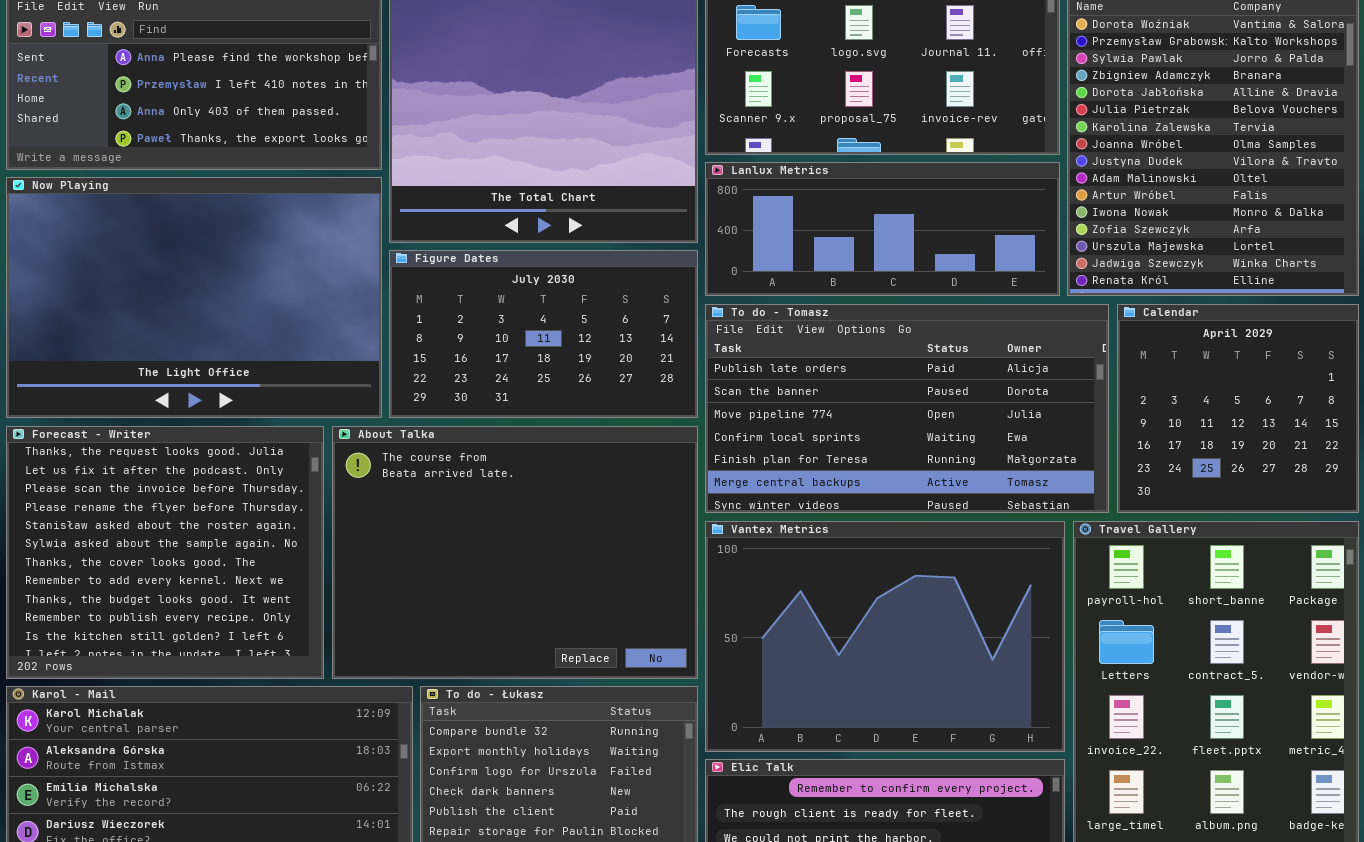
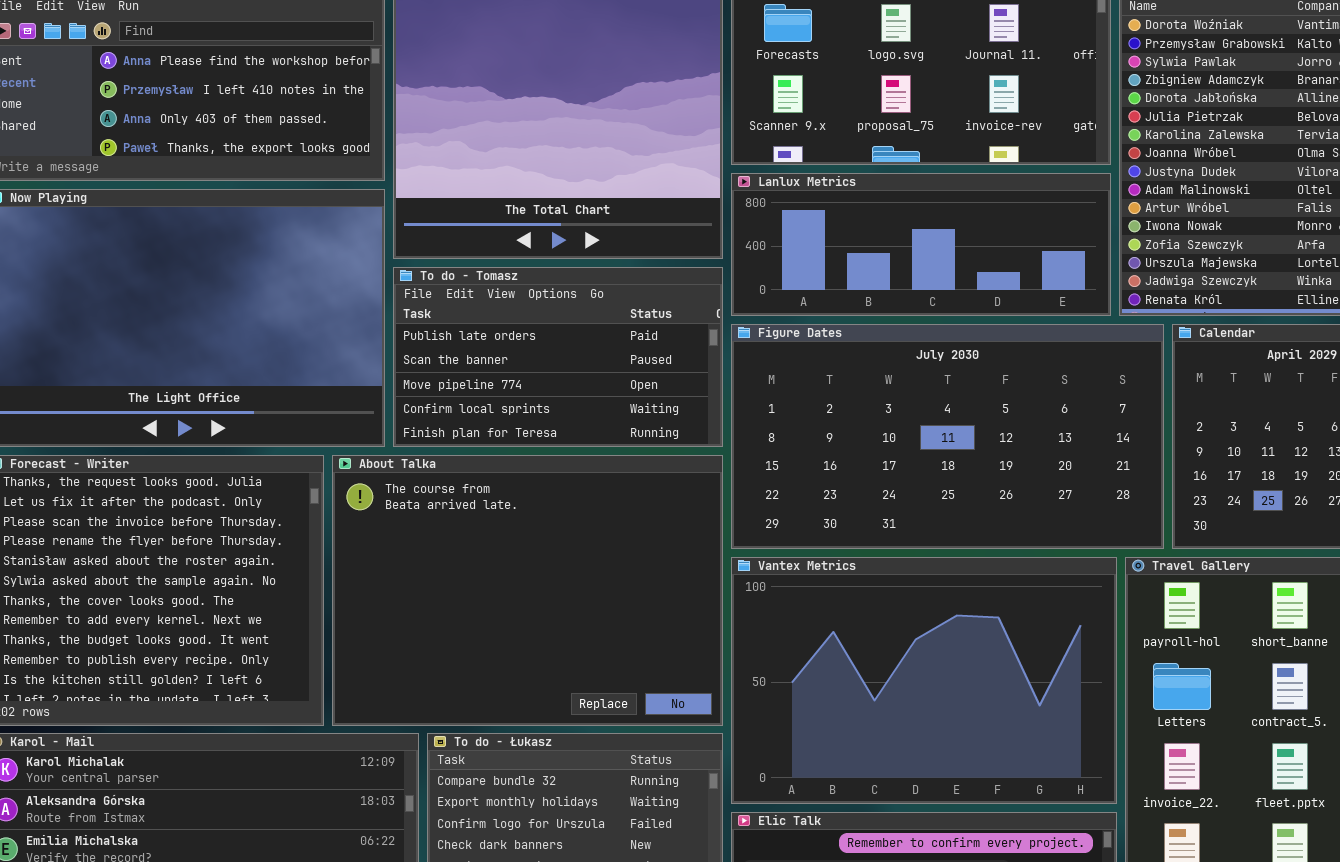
Figure Dates: [389,250,698,418] -> [731,324,1164,549], moved, resized
To do - Tomasz: [705,304,1109,513] -> [393,267,723,447], moved, resized

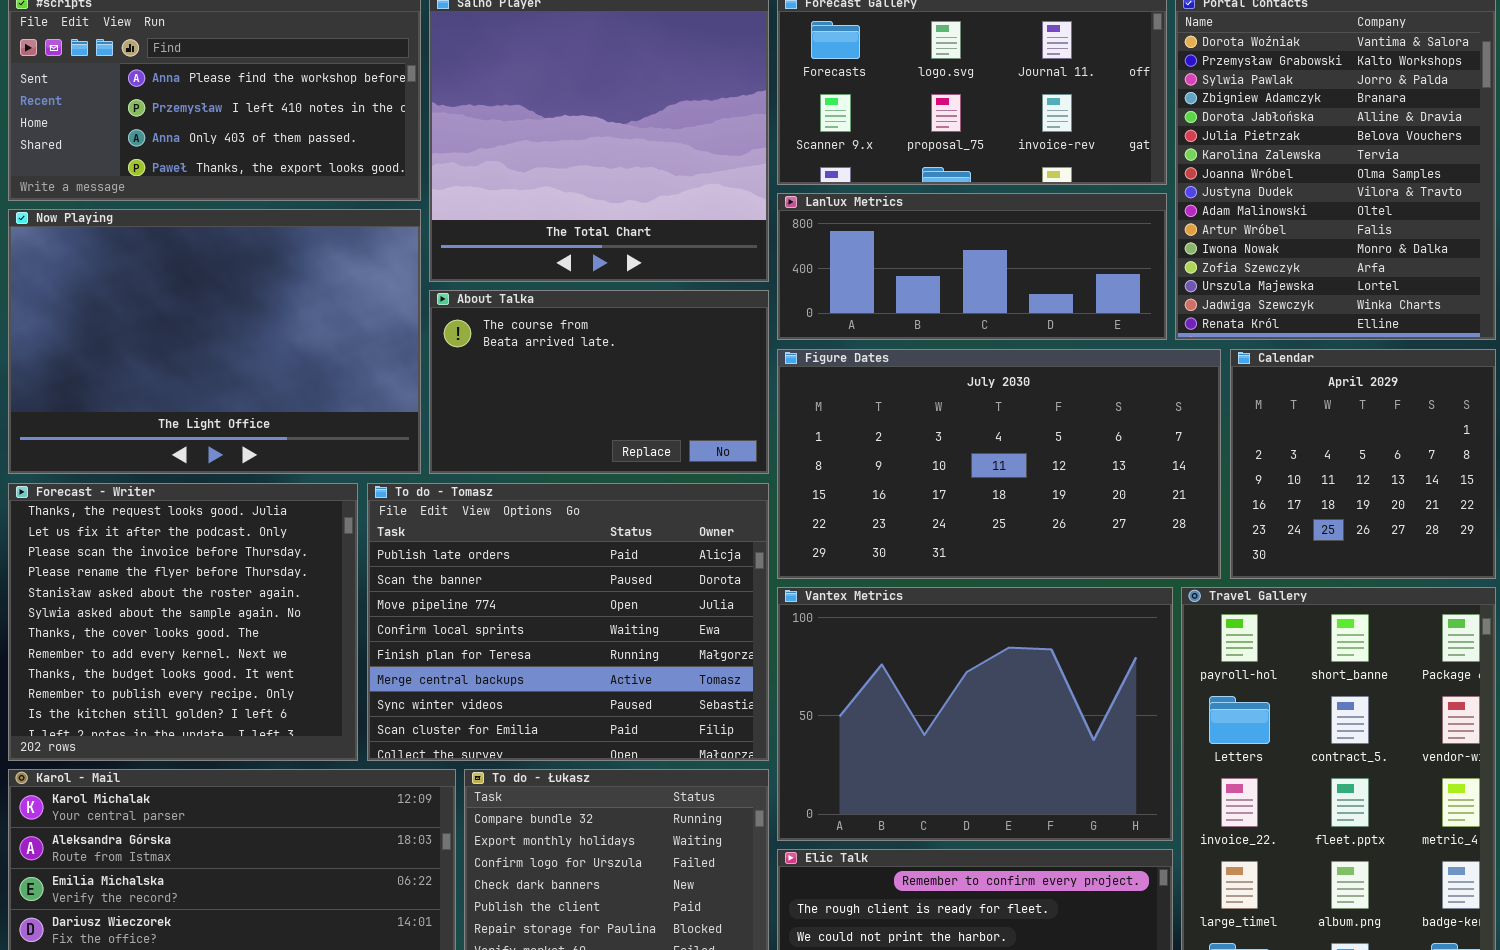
To do - Tomasz: [393,267,723,447] -> [367,483,769,761], moved, resized
About Talka: [332,455,723,726] -> [429,290,769,474], moved, resized

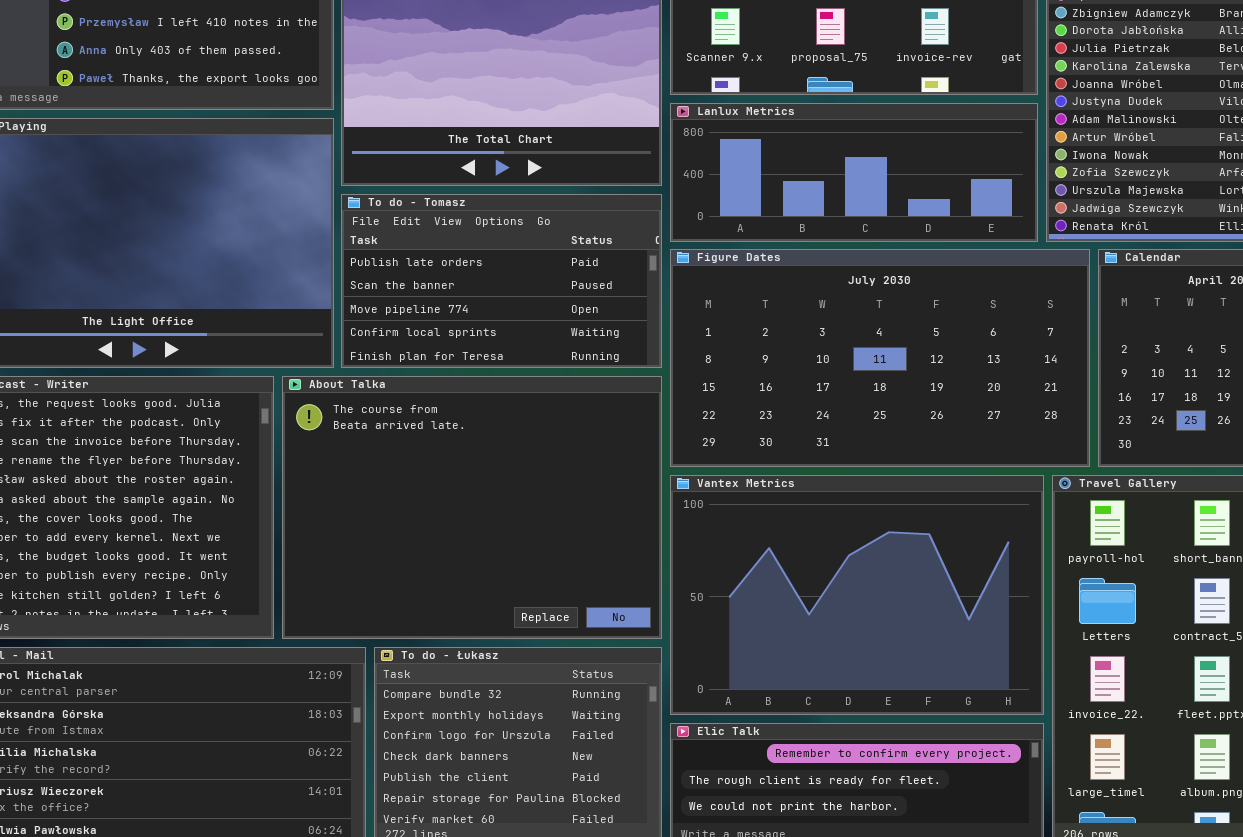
About Talka: [429,290,769,474] -> [282,376,662,639], moved, resized
To do - Tomasz: [367,483,769,761] -> [341,194,662,368], moved, resized

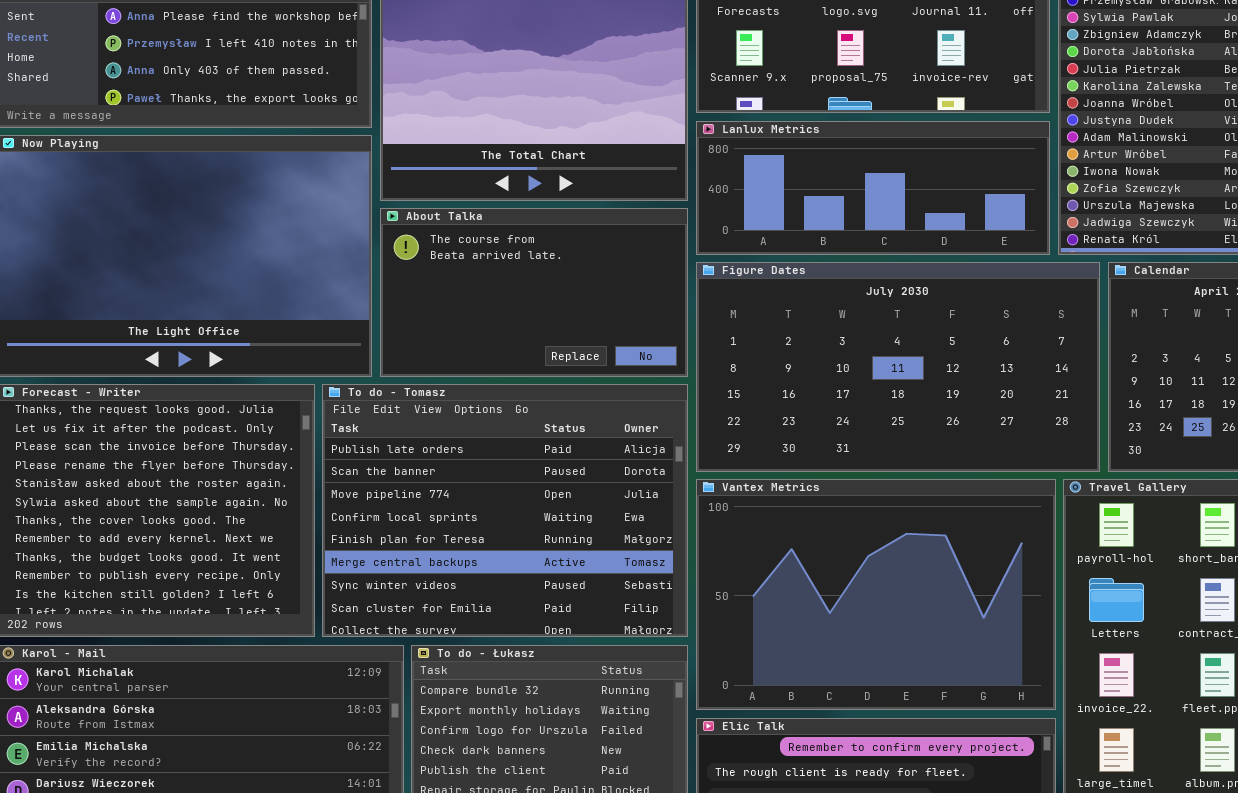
To do - Tomasz: [341,194,662,368] -> [322,384,688,637], moved, resized
About Talka: [282,376,662,639] -> [380,208,688,377], moved, resized

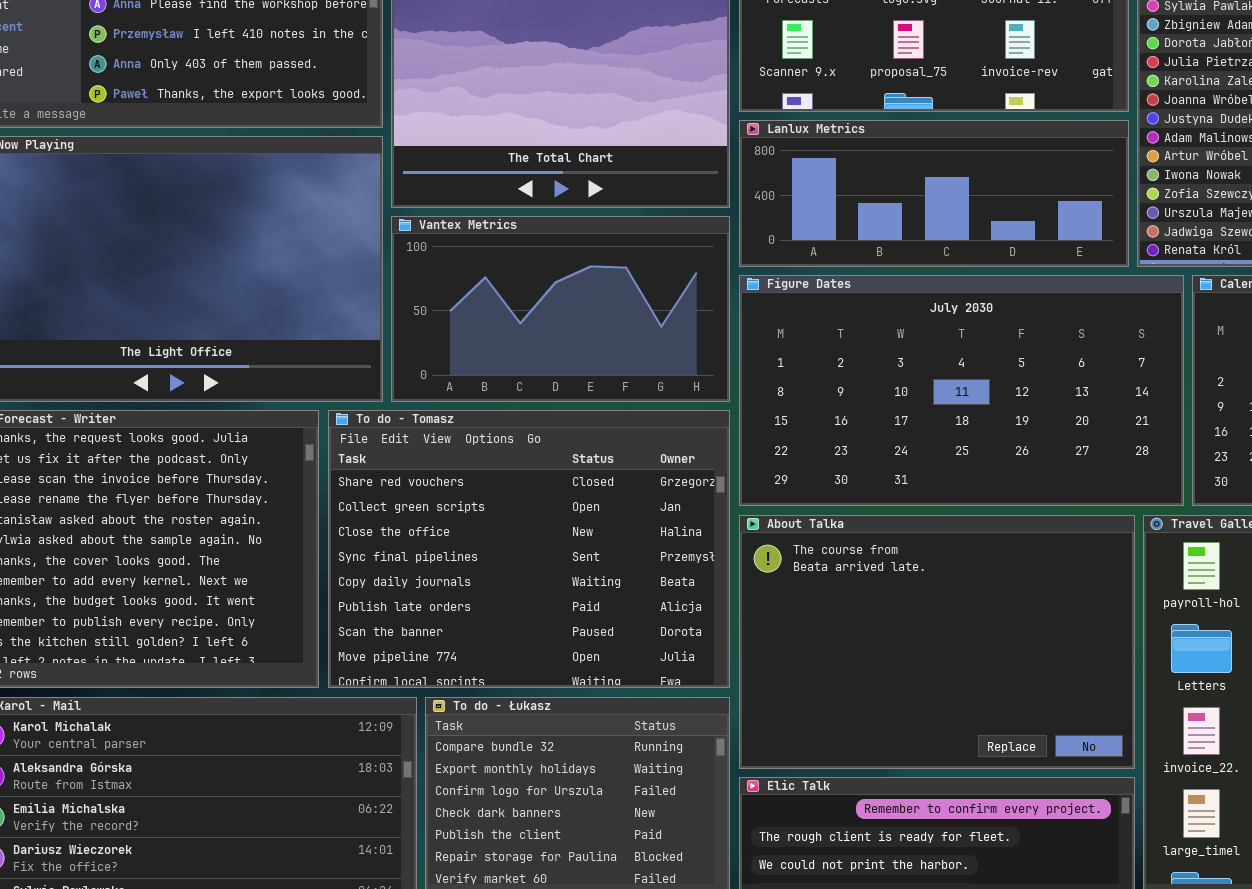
About Talka: [380,208,688,377] -> [739,515,1135,769], moved, resized
To do - Tomasz: [322,384,688,637] -> [328,410,730,688], scrolled up 5 rows
Vantex Metrics: [696,479,1056,710] -> [391,216,730,402], moved, resized

